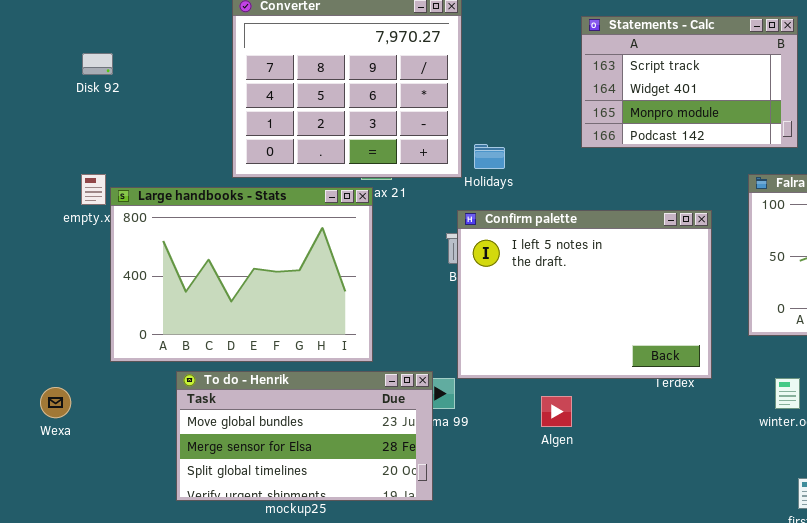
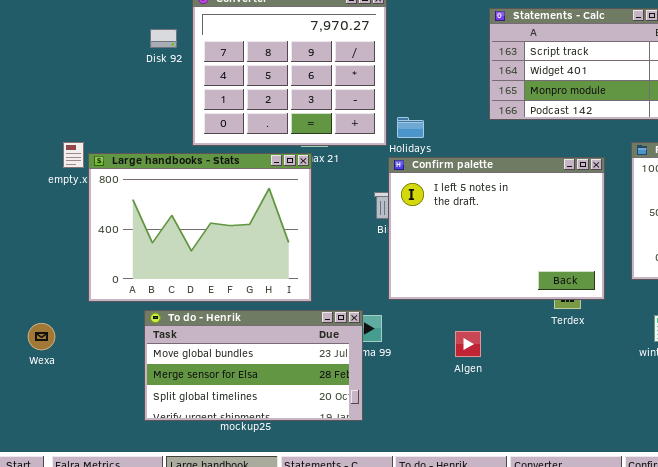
Disk 92: [82,53,113,75] -> [150,29,177,48], moved
Confirm palette: [457,210,712,379] -> [388,157,605,300], moved

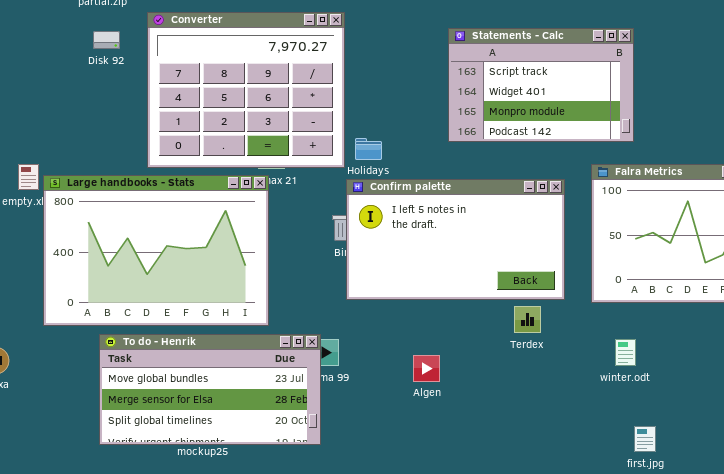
Disk 92: [150,29,177,48] -> [93,31,120,49], moved
Confirm palette: [388,157,605,300] -> [346,179,565,300], resized

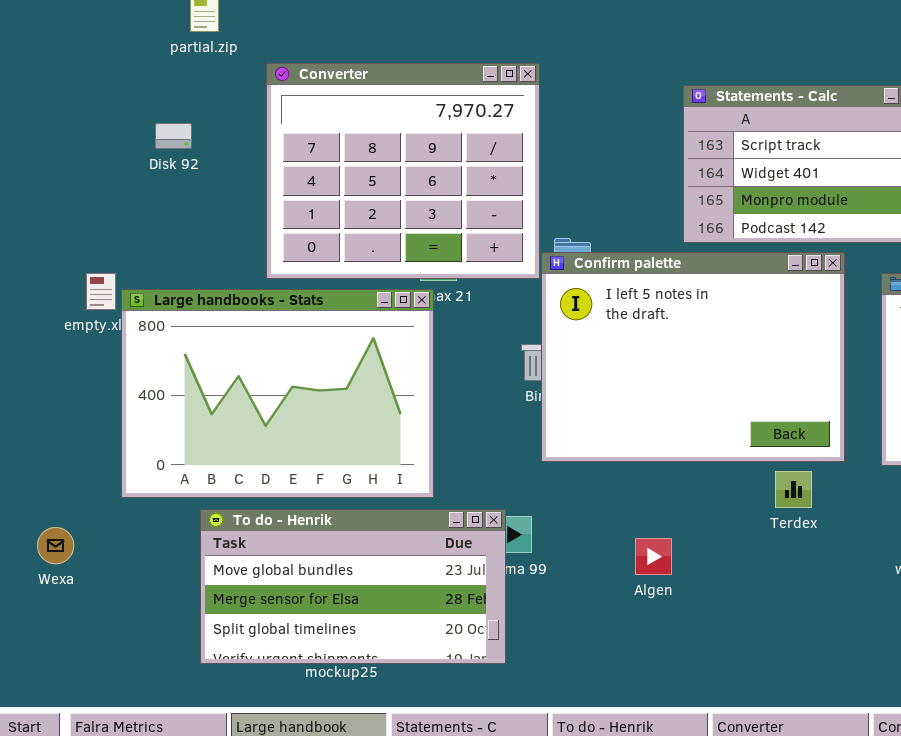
Disk 92: [93,31,120,49] -> [155,123,192,149], moved
Confirm palette: [346,179,565,300] -> [541,252,845,462], resized

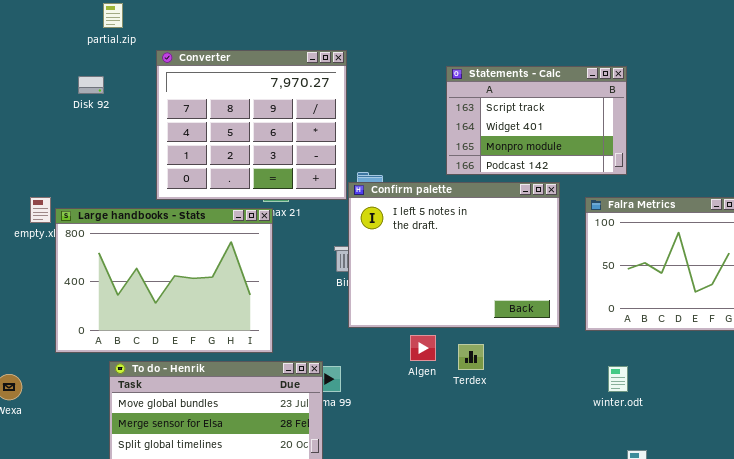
Disk 92: [155,123,192,149] -> [78,76,104,94], moved
Terdex: [775,471,812,508] -> [458,344,484,370], moved
Algen: [635,538,672,575] -> [410,335,436,361], moved

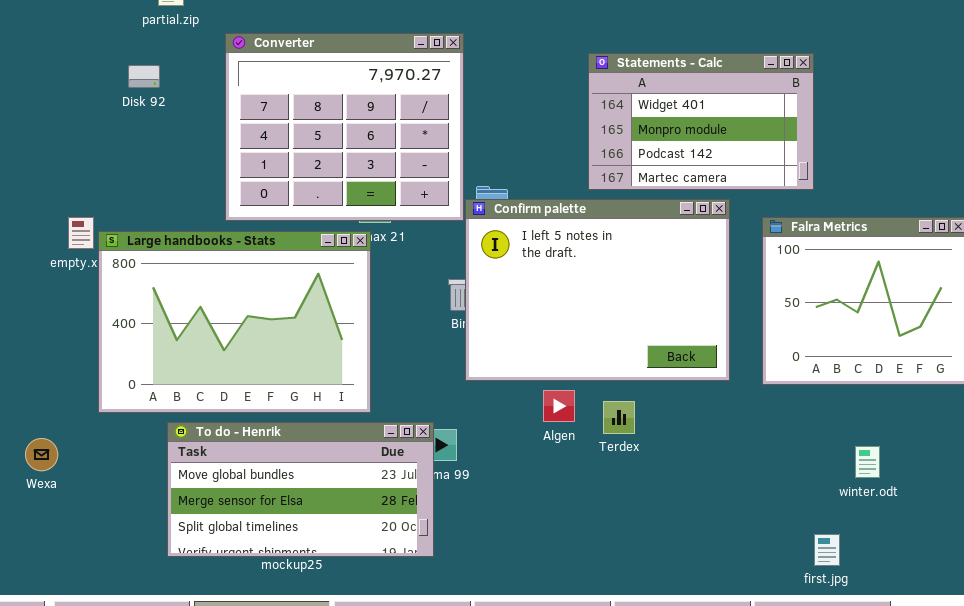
Statements - Calc: [446,66,627,175] -> [588,53,814,190], scrolled down 1 row
winter.odt: [608,366,628,392] -> [855,446,880,478], moved

